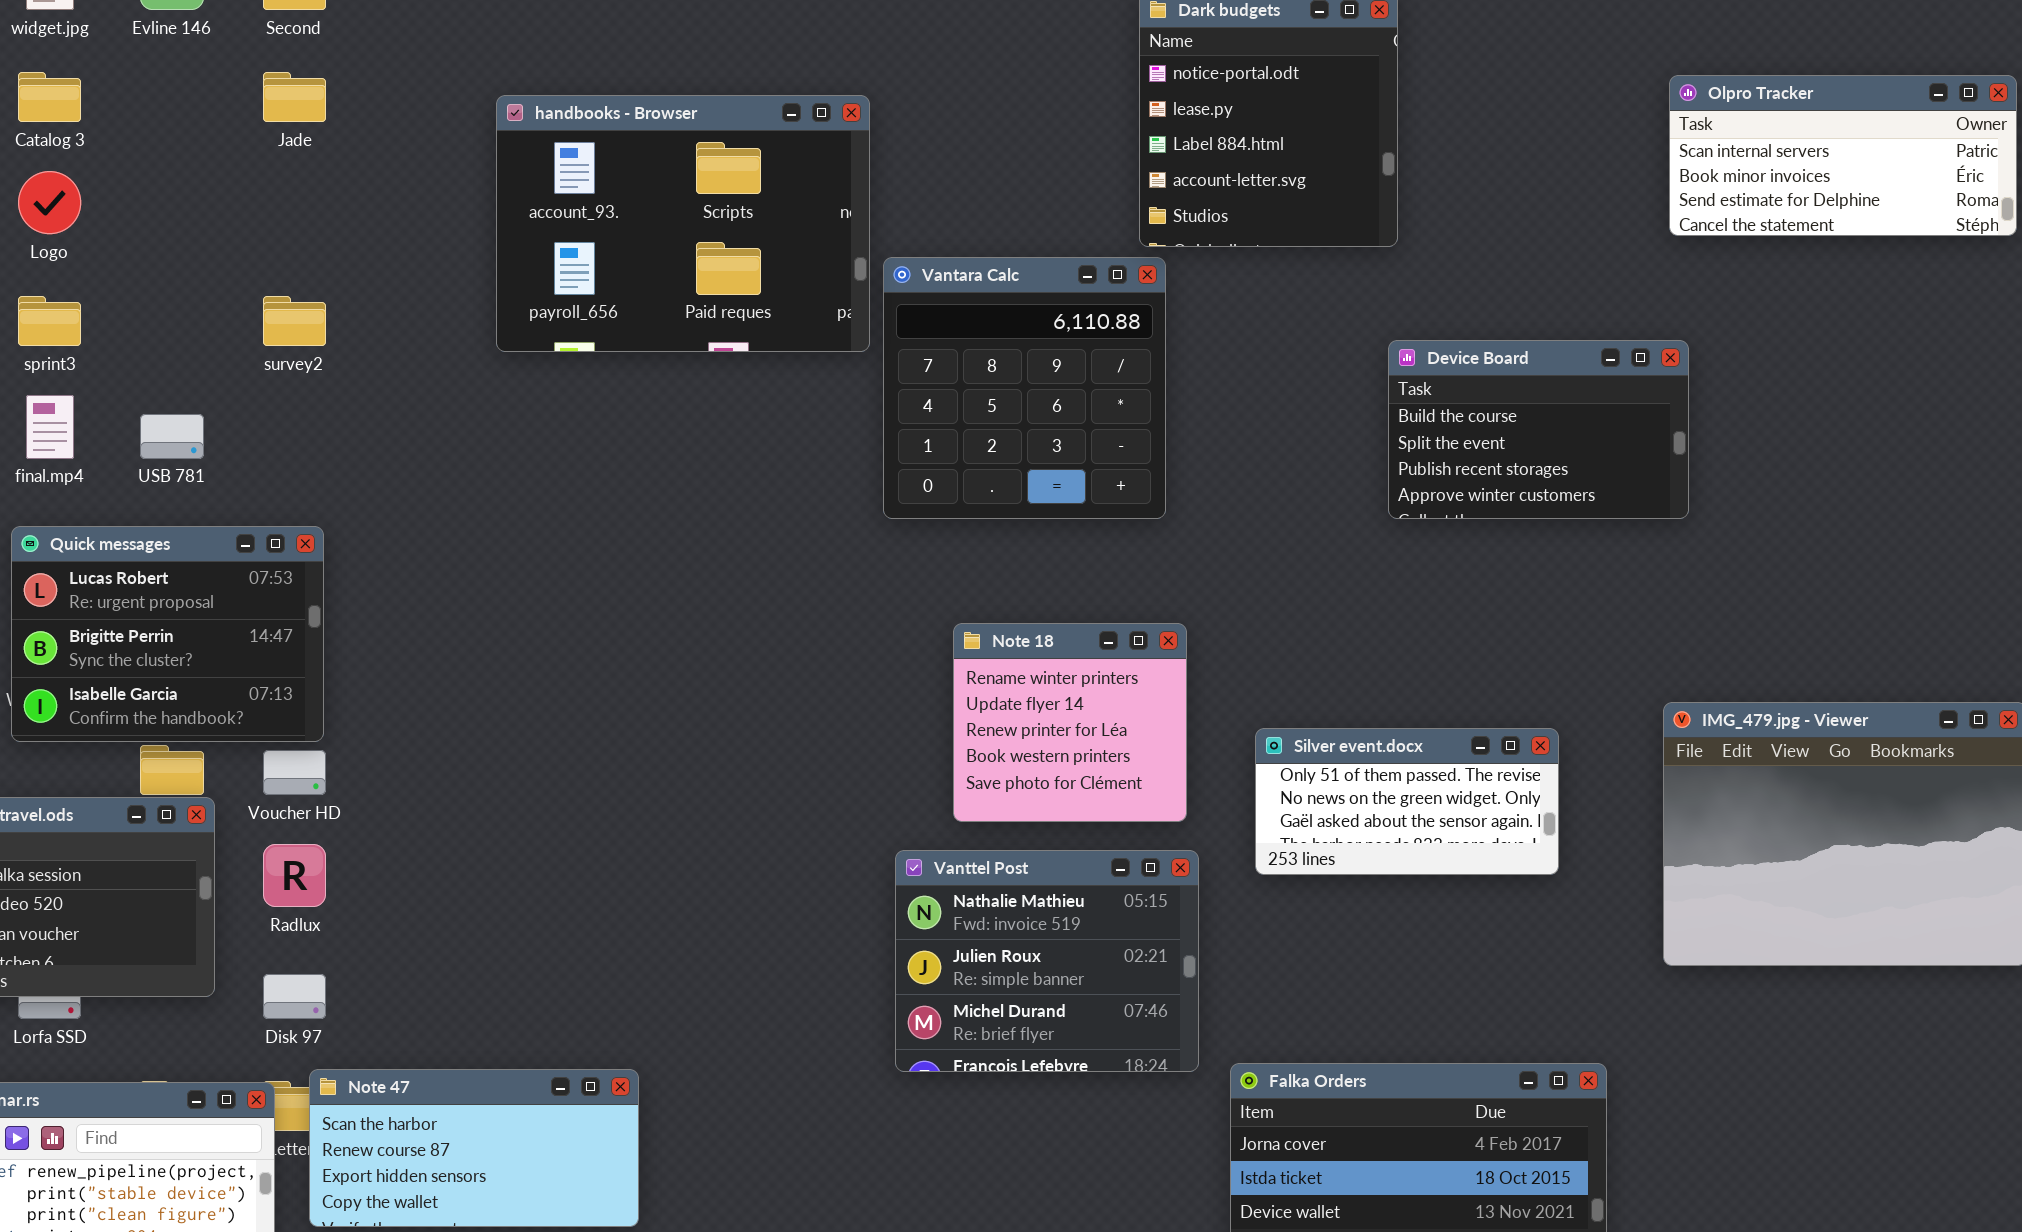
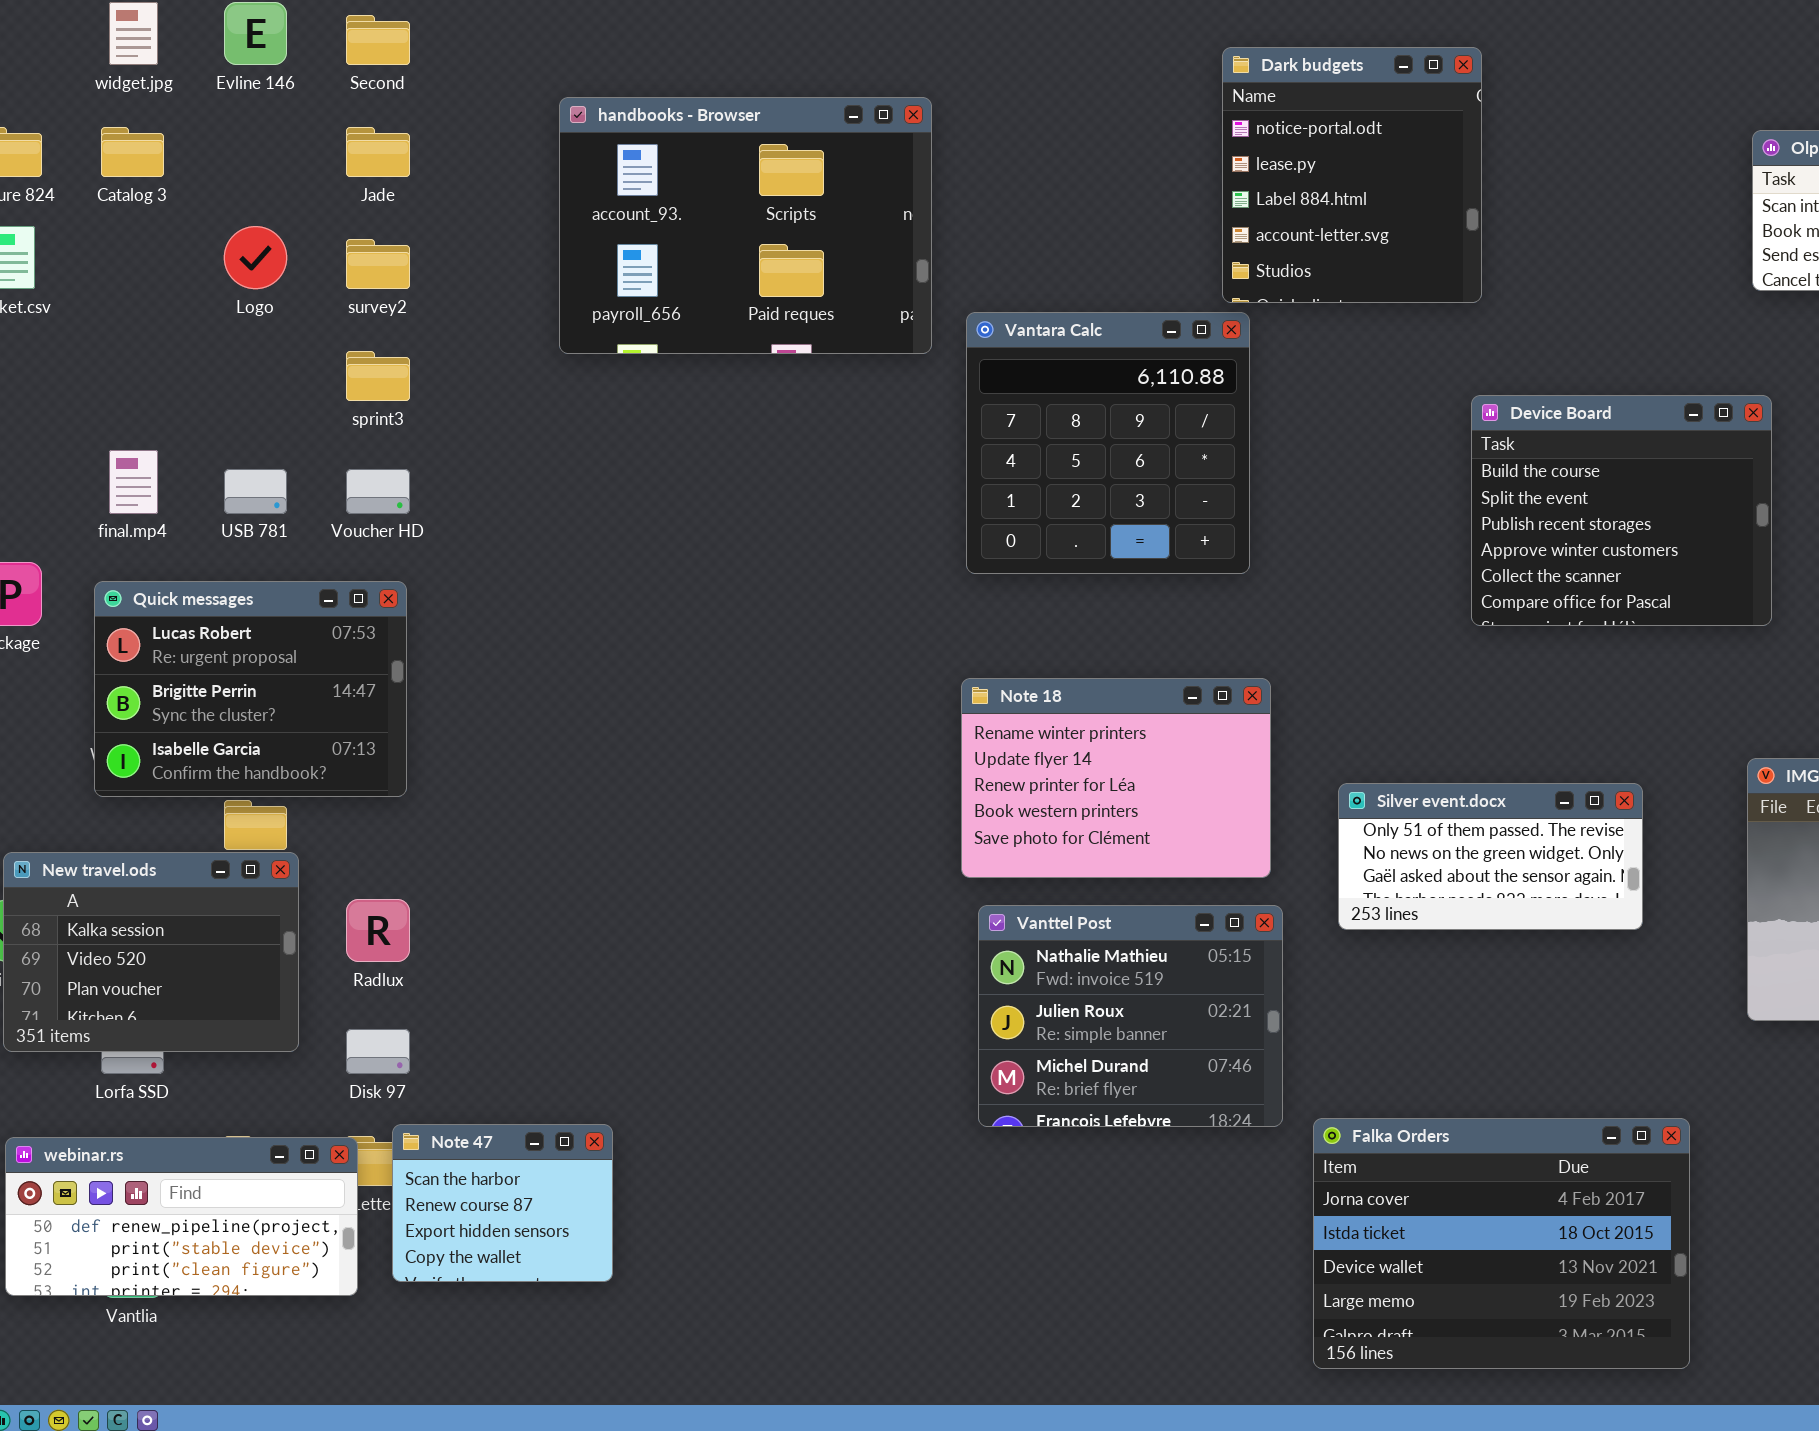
handbooks - Browser: [496,95,870,352] -> [559,97,932,354], moved
Logo: [18,171,81,234] -> [224,226,287,289], moved
sprint3: [18,296,81,346] -> [346,351,410,401], moved
survey2: [263,296,326,346] -> [346,239,410,289], moved
Device Board: [1388,340,1689,519] -> [1471,395,1772,626], resized
Note 18: [953,623,1187,822] -> [961,678,1271,878], resized
Voucher HD: [263,750,326,795] -> [346,469,410,514], moved
Note 47: [309,1069,639,1227] -> [392,1124,613,1282], resized

